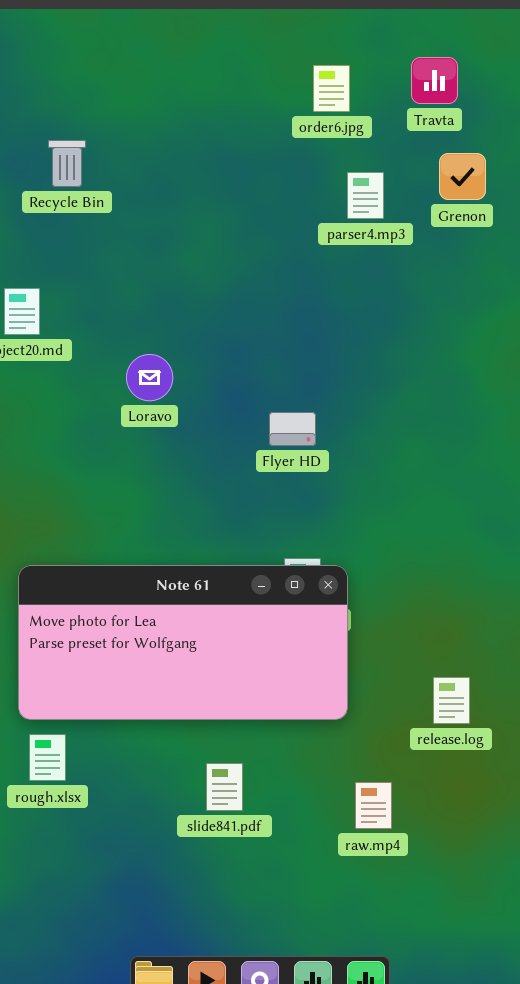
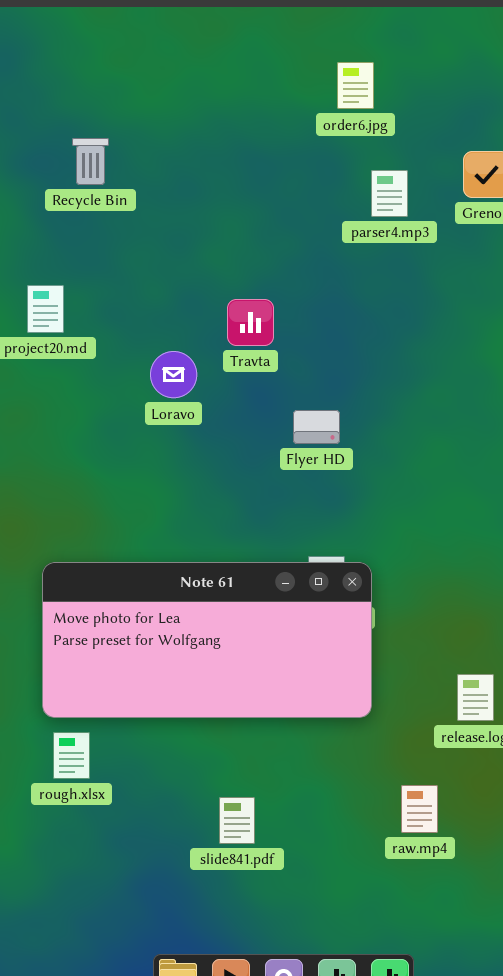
Travta: [411,57,458,104] -> [227,299,274,346], moved
slide841.pdf: [206,763,243,811] -> [219,797,255,844], moved
raw.mp4: [355,782,392,829] -> [401,785,438,833], moved

